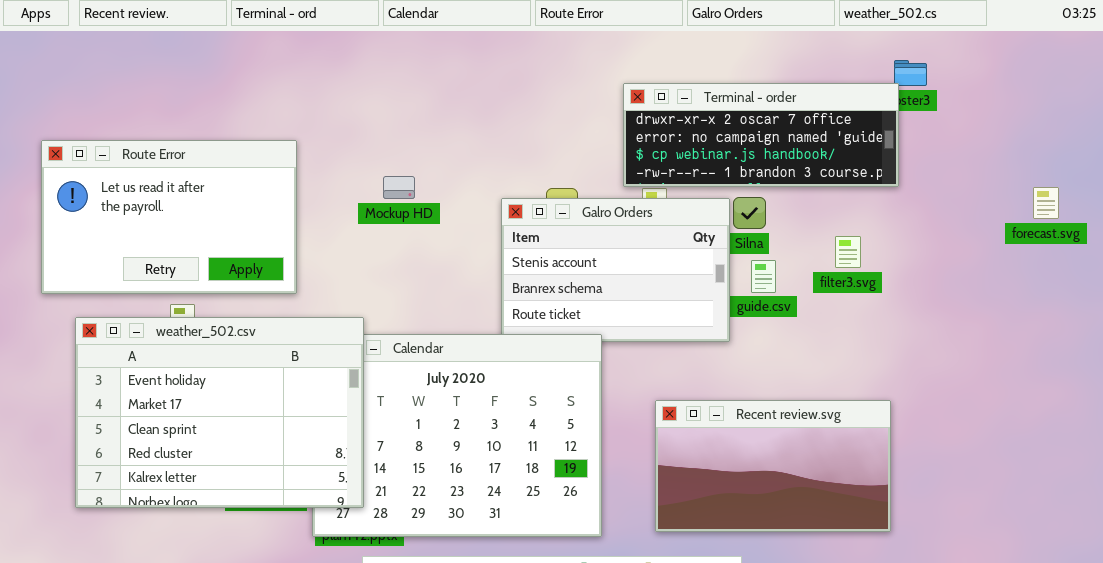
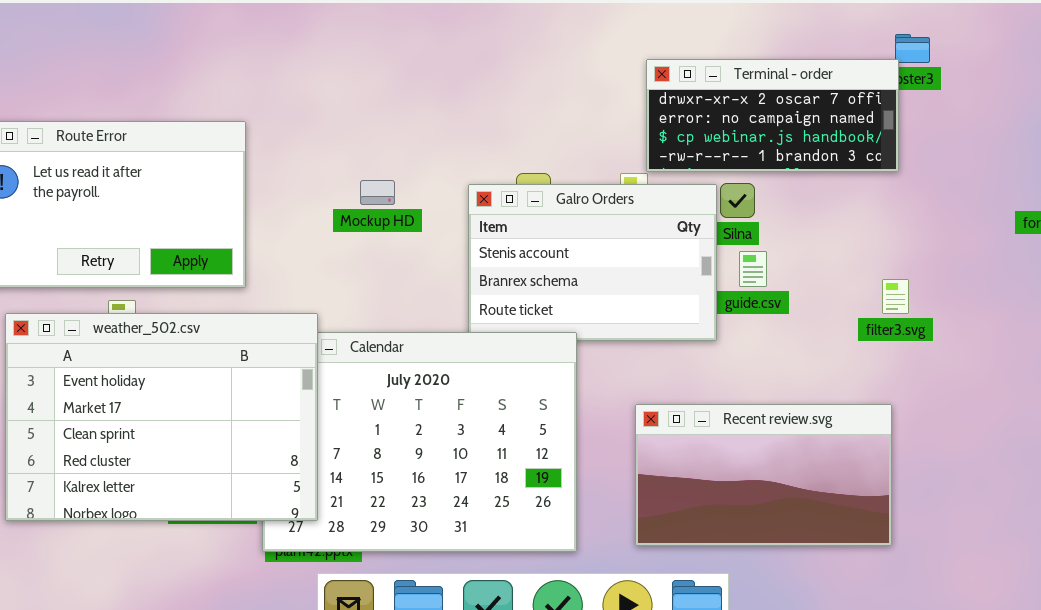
Terminal - order: [623,83,899,187] -> [646,59,899,172], resized
Mockup HD: [383,176,415,199] -> [360,180,395,205], moved
filter3.svg: [835,236,861,268] -> [882,279,909,314], moved

